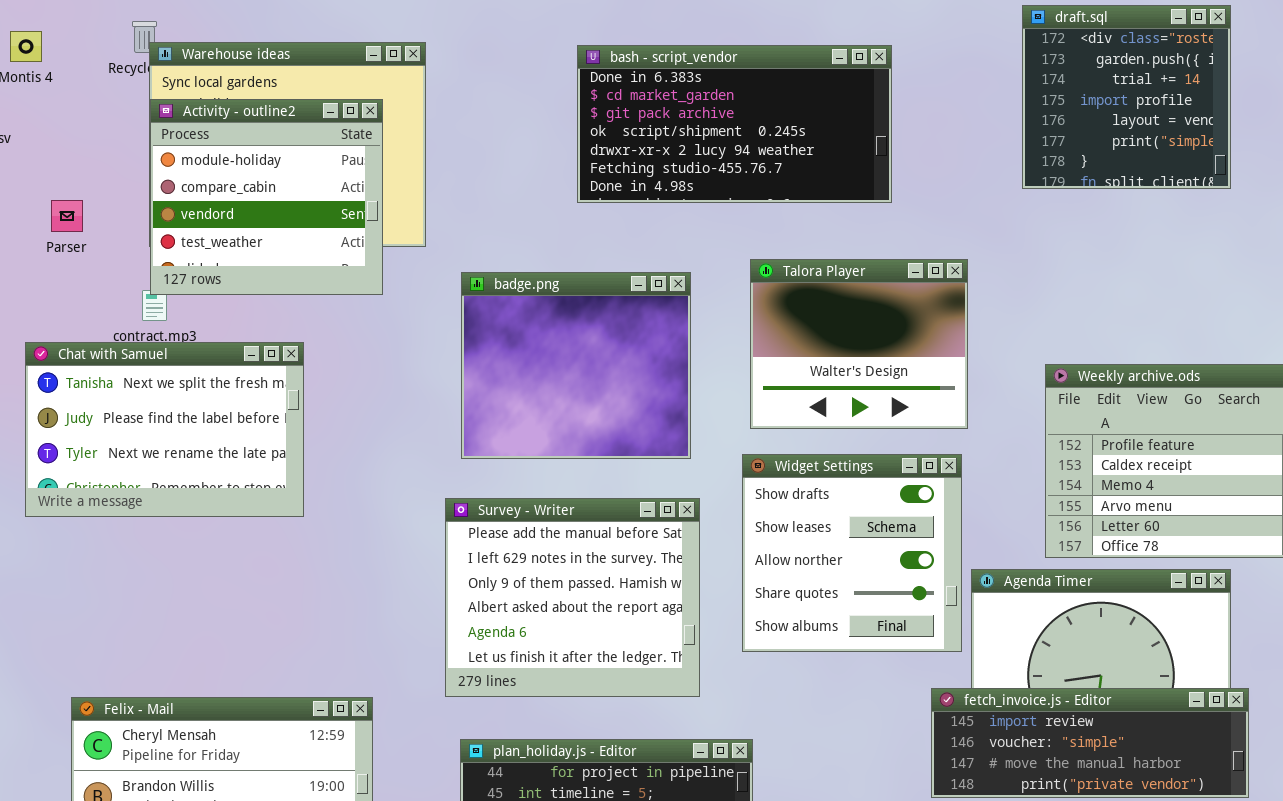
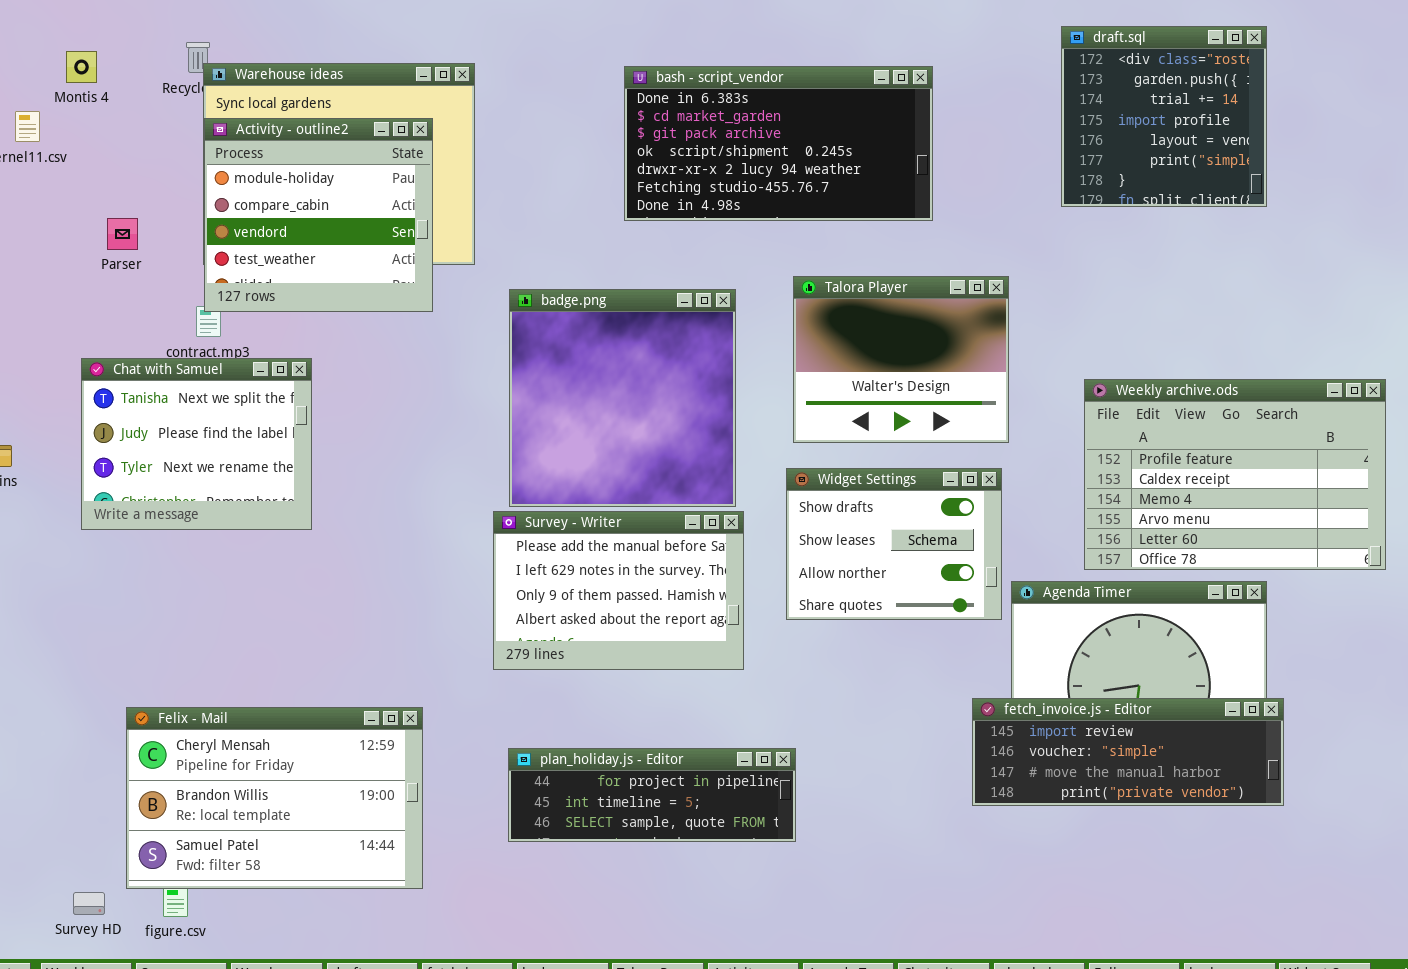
badge.png: [461,272,691,459] -> [509,289,736,507], resized
Chat with Samuel: [25,342,304,517] -> [81,358,312,530], resized
Widget Settings: [742,454,962,652] -> [786,468,1002,620], resized
Survey - Writer: [445,498,700,697] -> [493,511,744,670], resized

